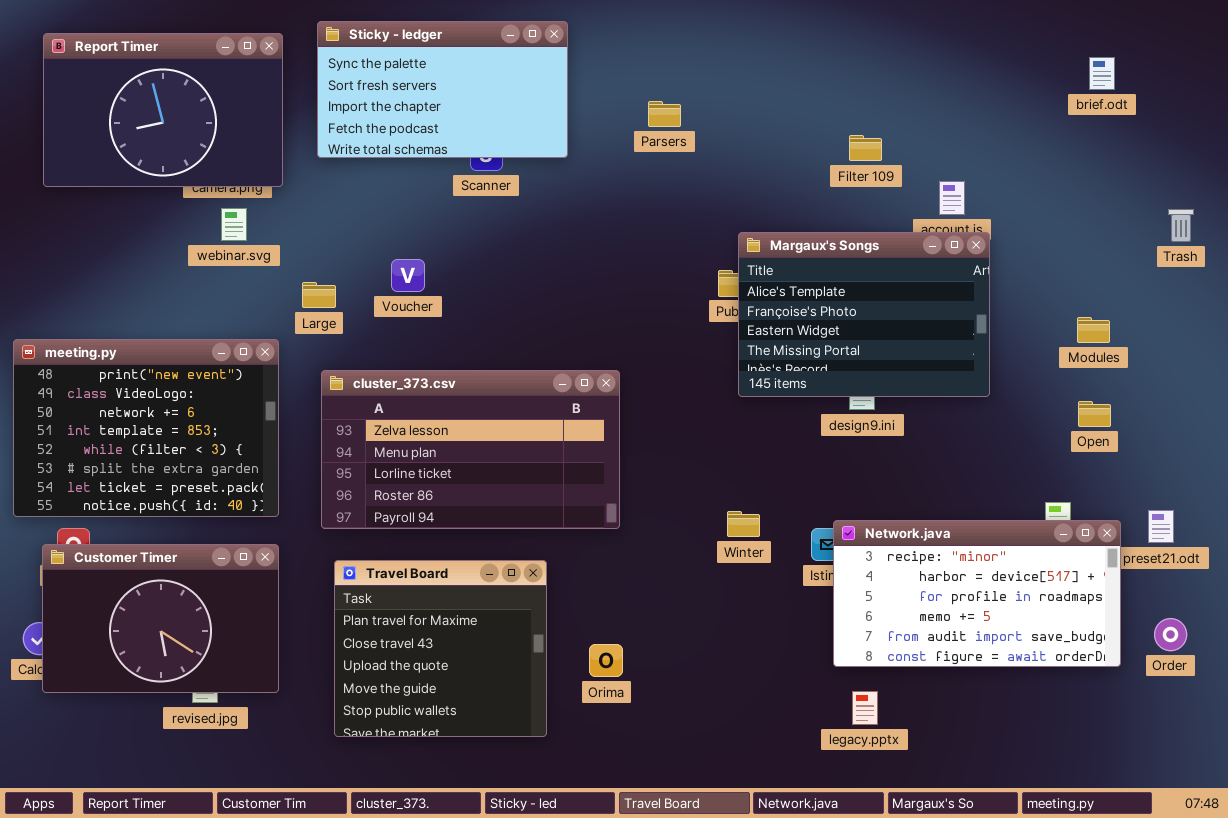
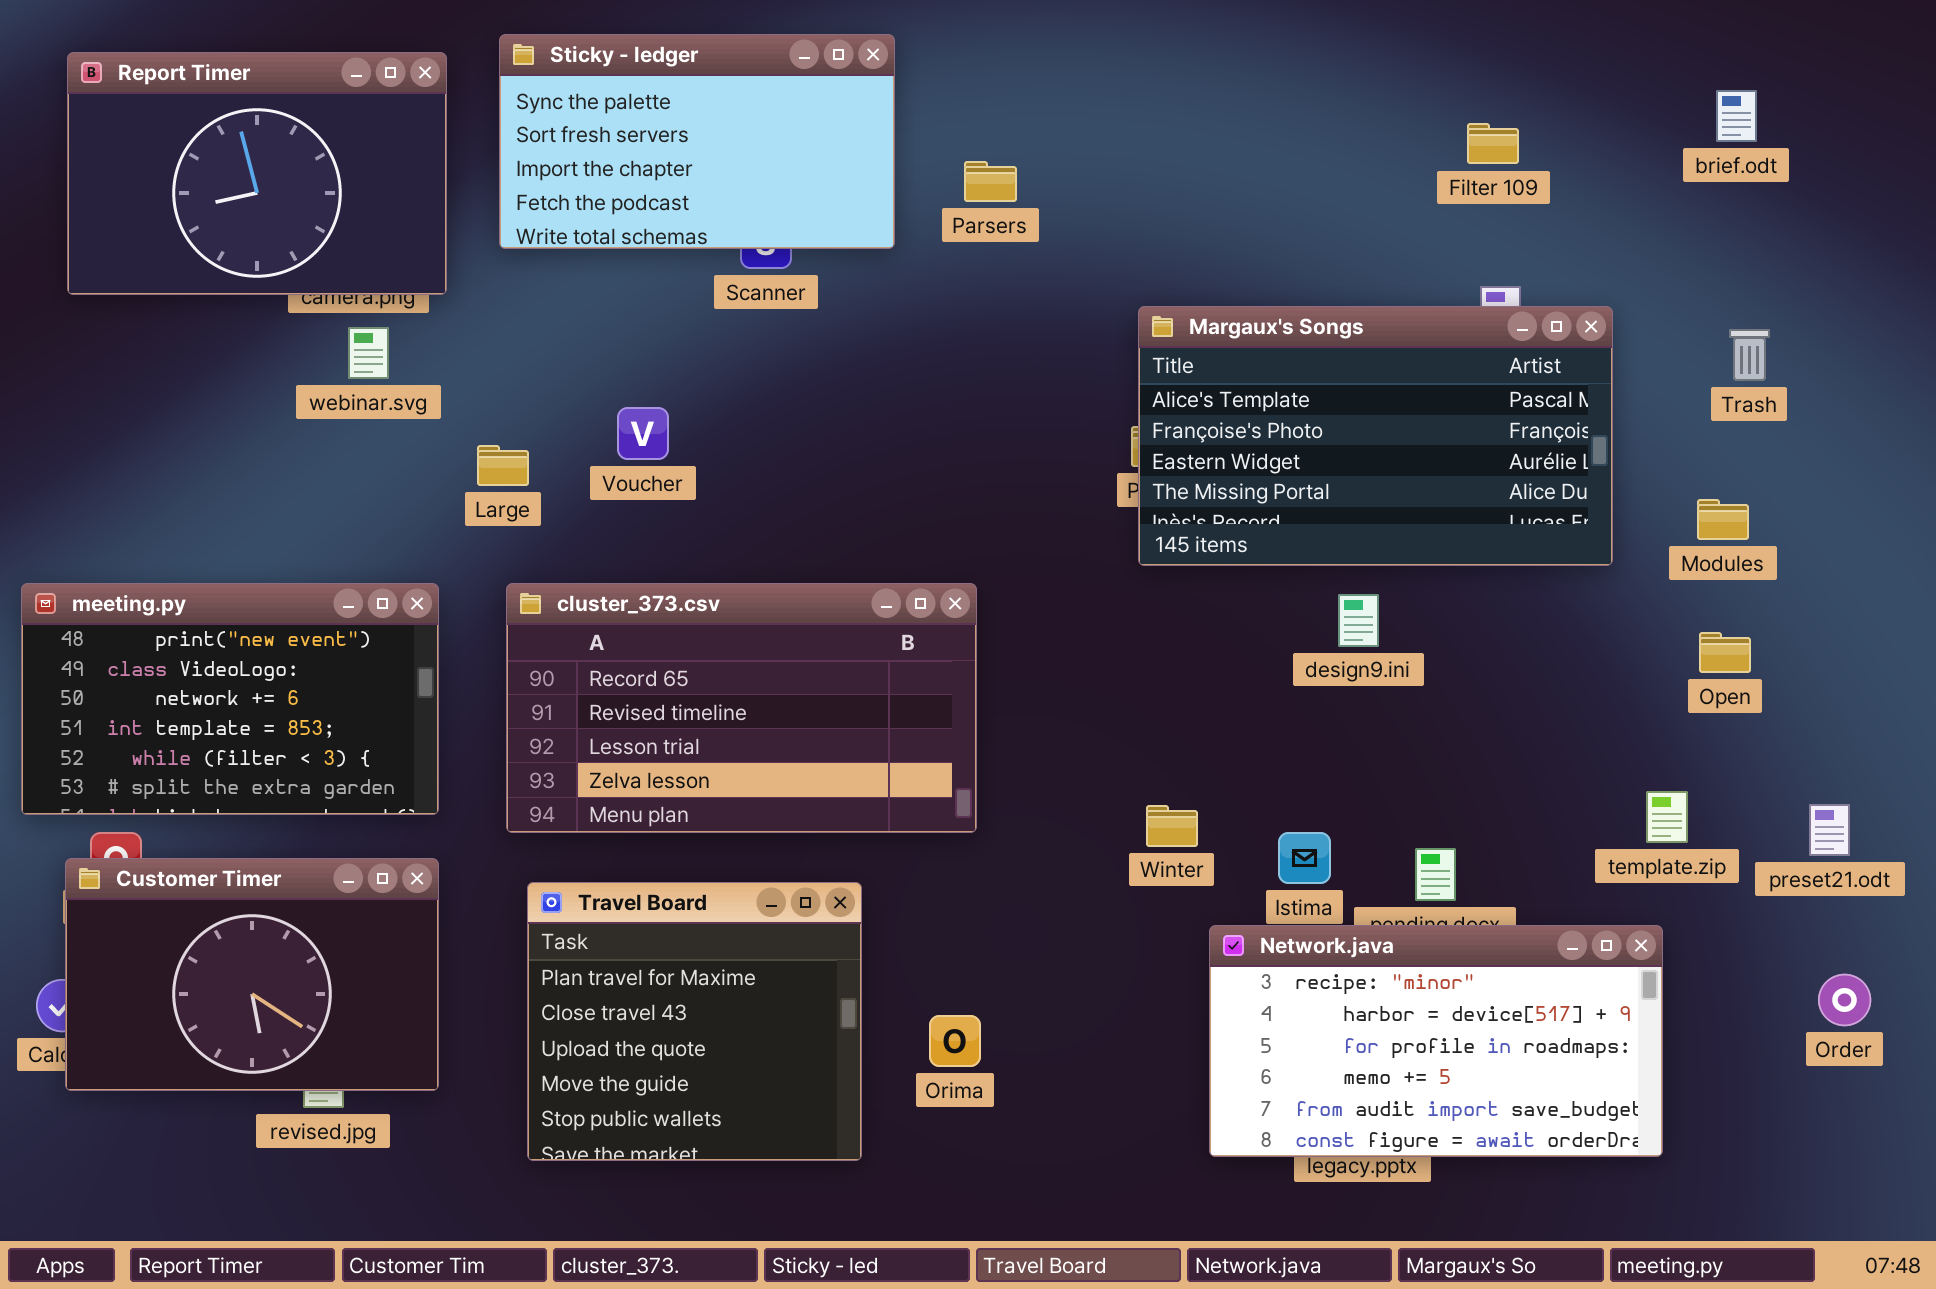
Parsers: [648,101,681,127] -> [964,161,1017,202], moved
Filter 109: [849,135,882,161] -> [1467,123,1519,164], moved
Trash: [1168,209,1194,242] -> [1729,329,1770,381], moved
Margaux's Songs: [738,232,990,397] -> [1138,306,1613,566], moved, resized
meeting.py: [13,339,279,517] -> [21,583,439,815], resized
cluster_373.csv: [321,370,620,529] -> [506,583,977,833], scrolled up 3 rows
Network.java: [833,520,1121,667] -> [1209,925,1663,1157], moved

